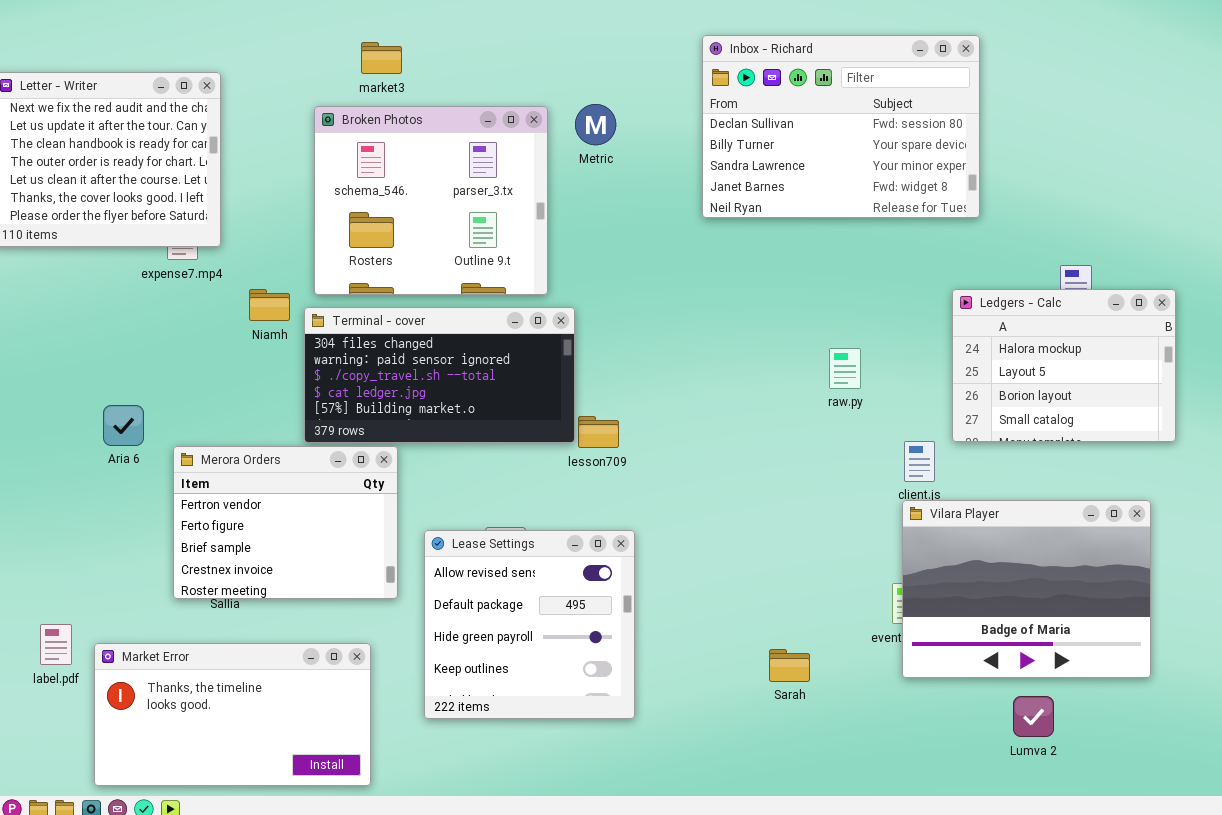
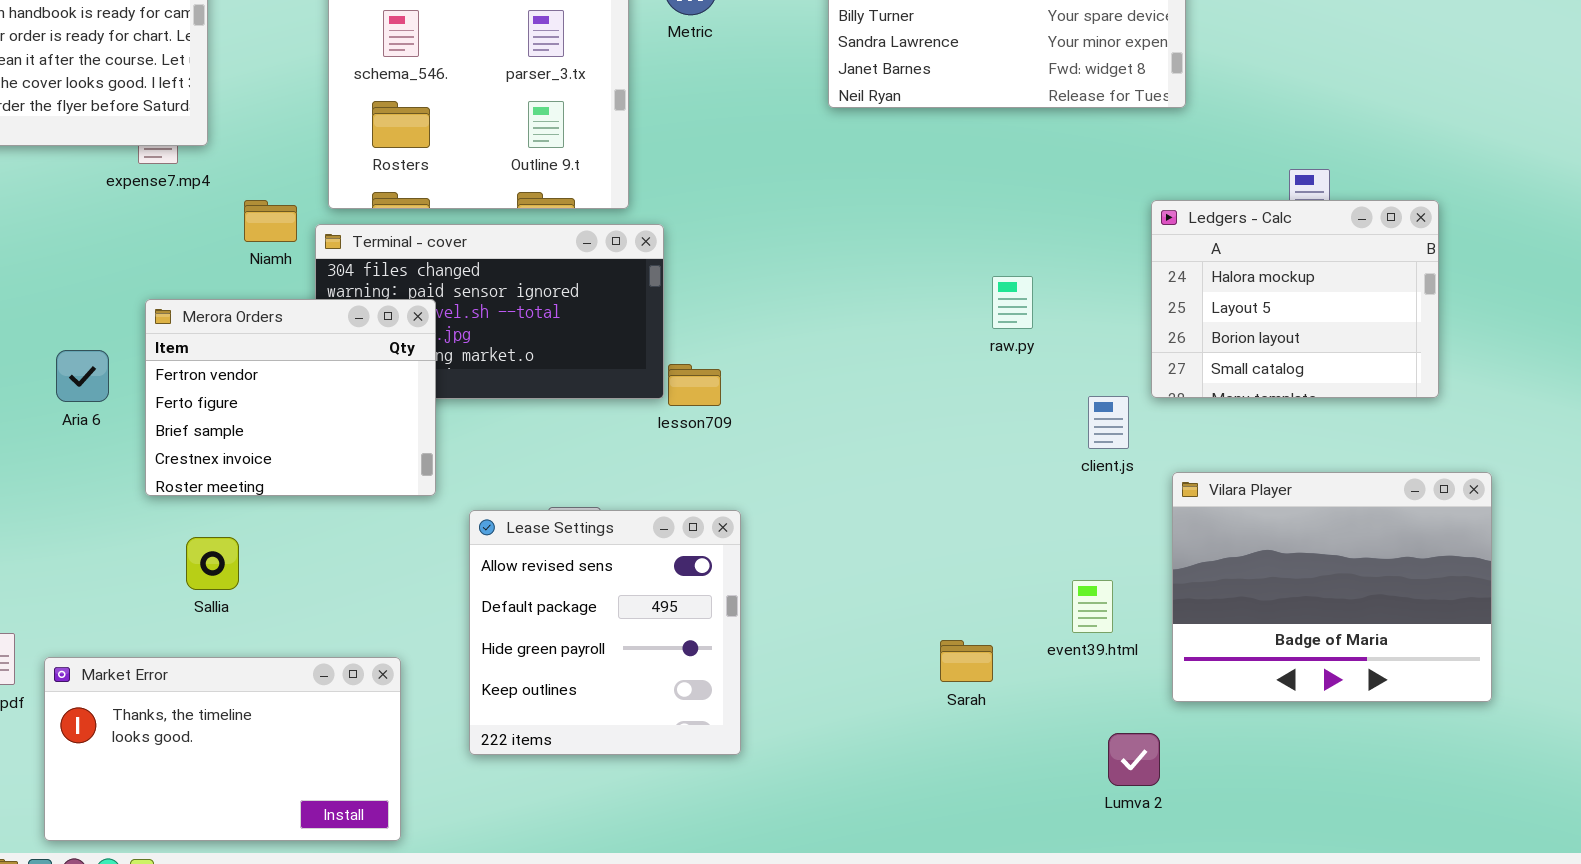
Merora Orders: [173,446,398,599] -> [145,299,436,496], moved
Vilara Player: [902,500,1151,678] -> [1172,472,1492,702], moved
Sarah: [769,649,810,682] -> [940,640,993,682], moved
Lumva 2: [1013,696,1054,737] -> [1108,733,1160,786], moved

